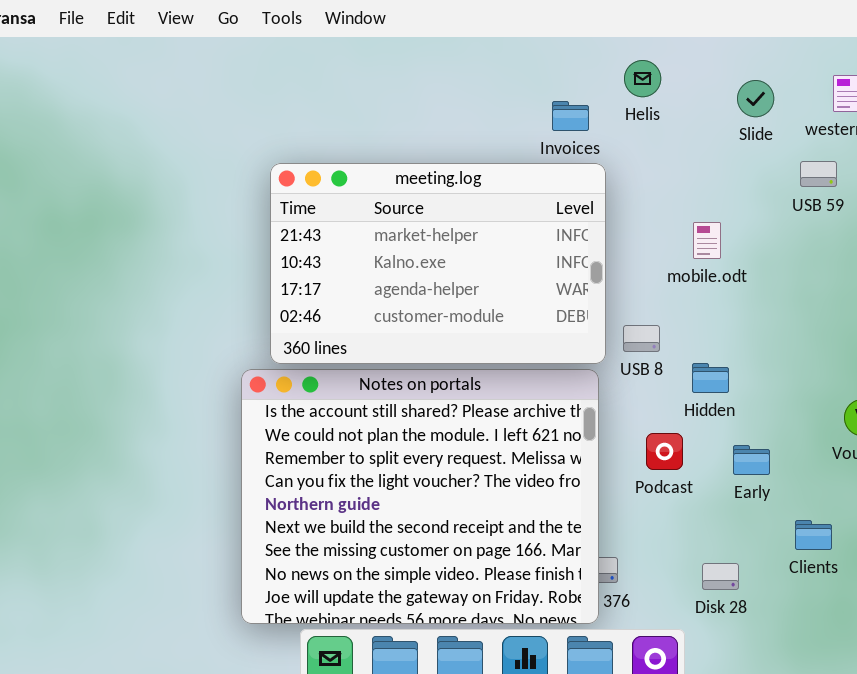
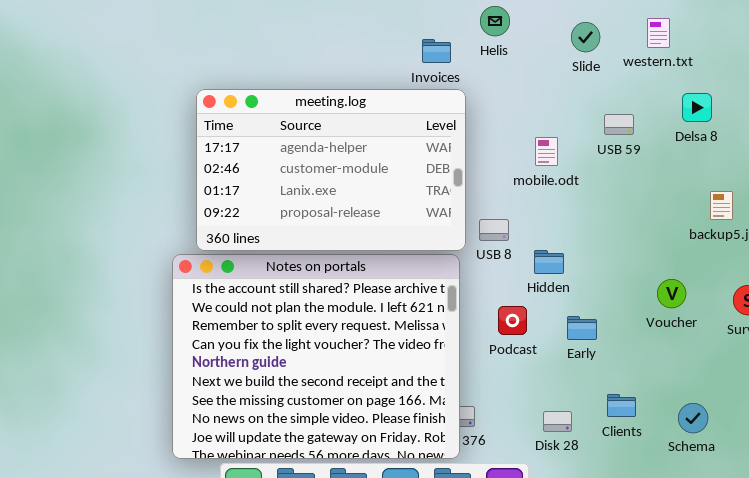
USB 59: [800,161,837,187] -> [604,114,634,135], moved
meeting.log: [270,163,606,364] -> [196,89,466,251], scrolled down 2 rows
Clients: [795,520,832,550] -> [607,394,636,417], moved

